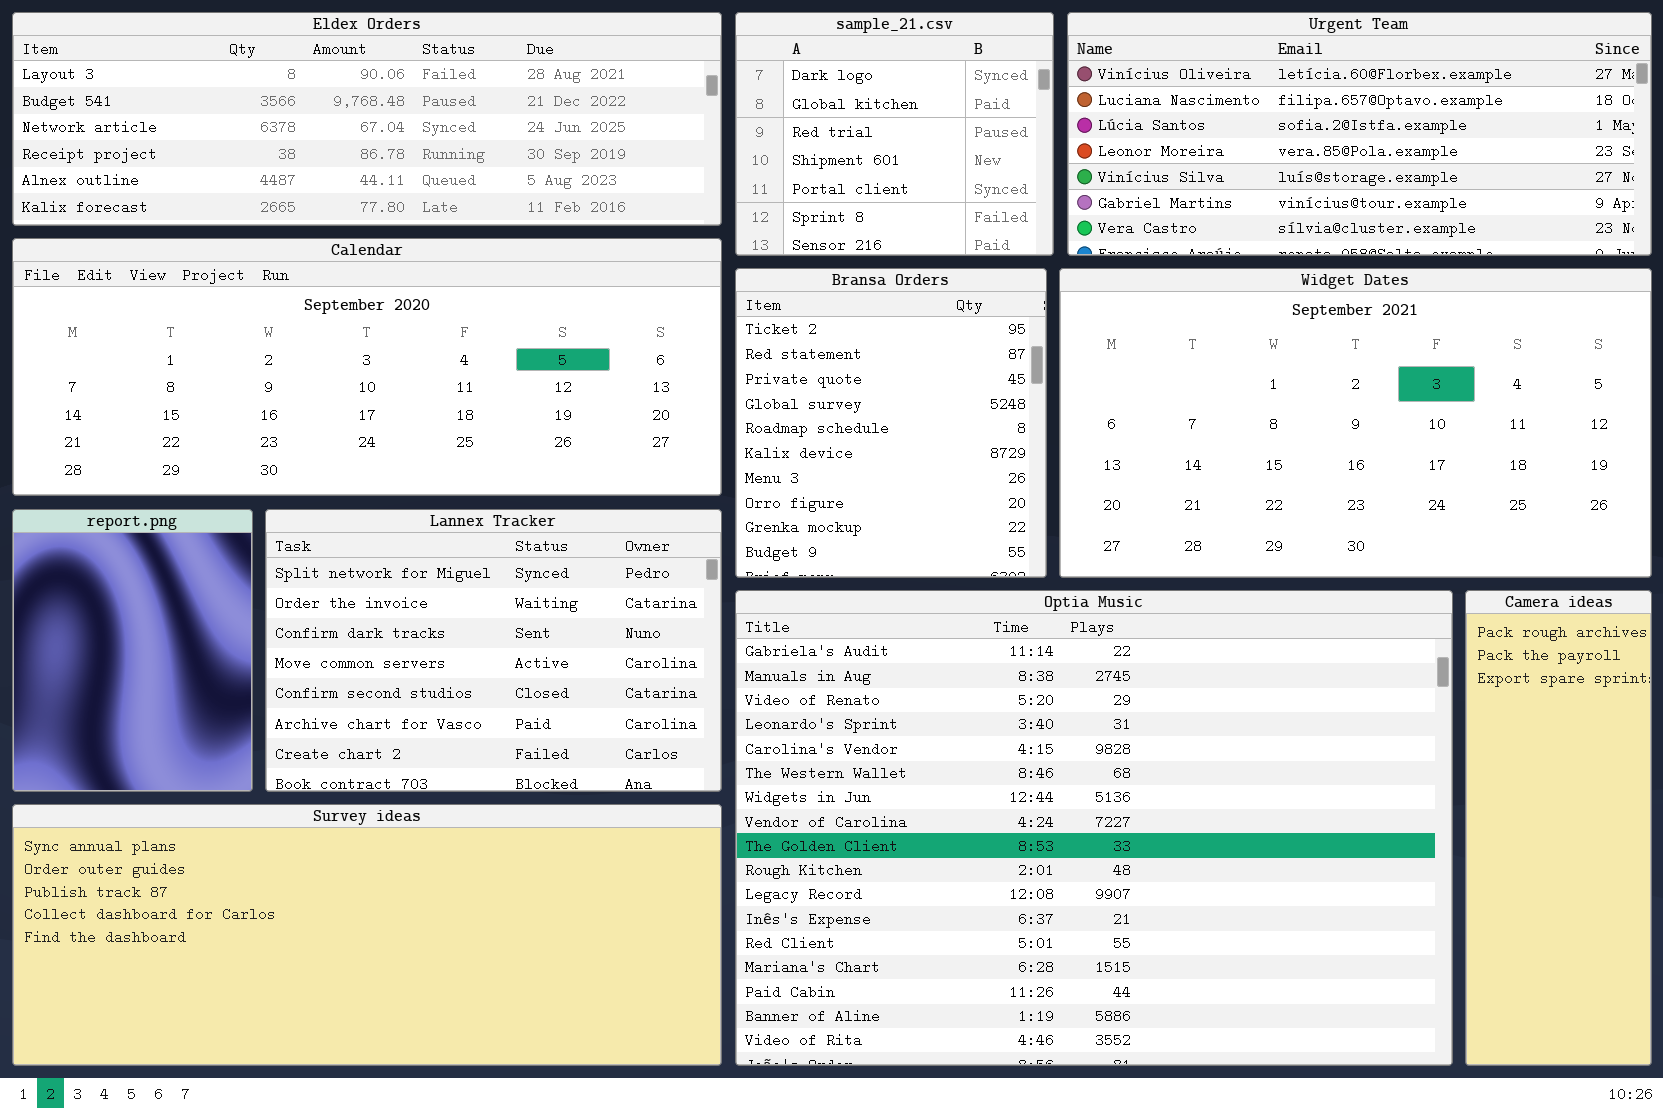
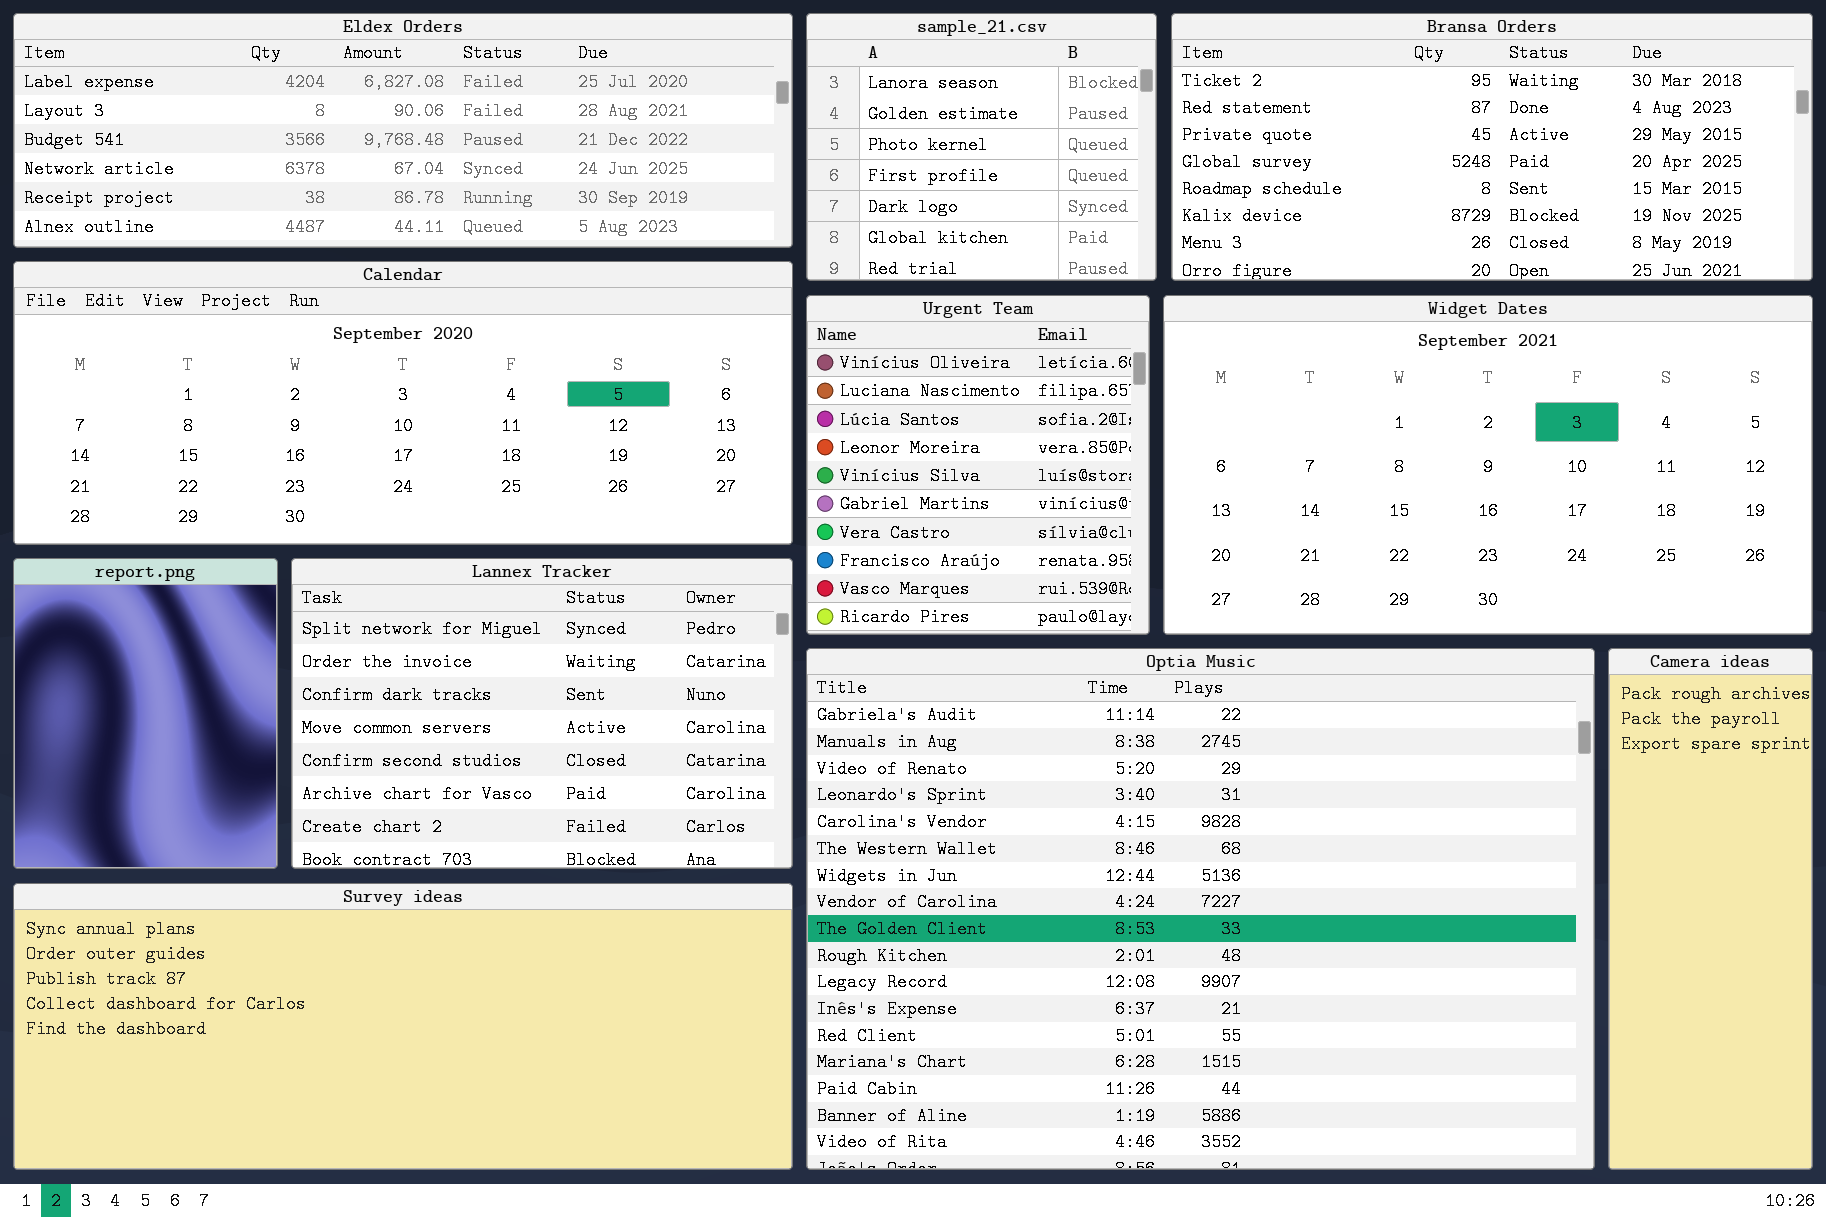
Eldex Orders: [12,12,722,226] -> [13,13,793,248], scrolled up 1 row
sample_21.csv: [735,12,1054,256] -> [806,13,1157,281], scrolled up 4 rows
Urgent Team: [1067,12,1652,256] -> [806,295,1150,635], moved, resized
Bransa Orders: [735,268,1047,578] -> [1171,13,1813,281], moved, resized

